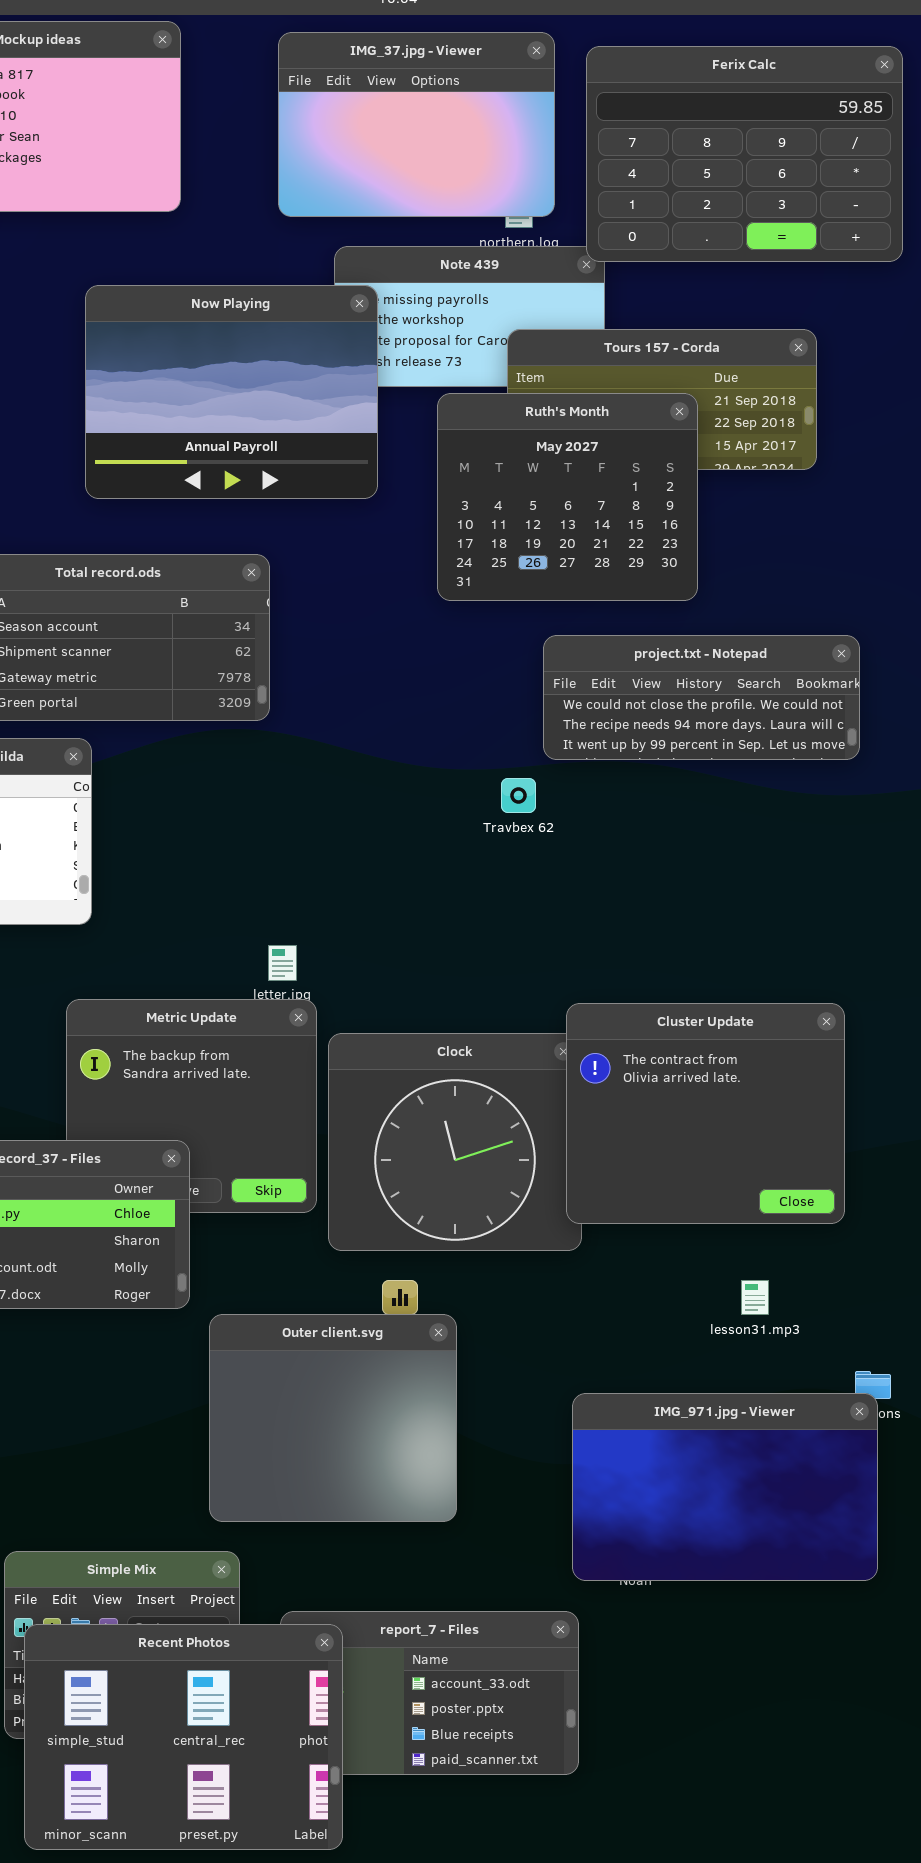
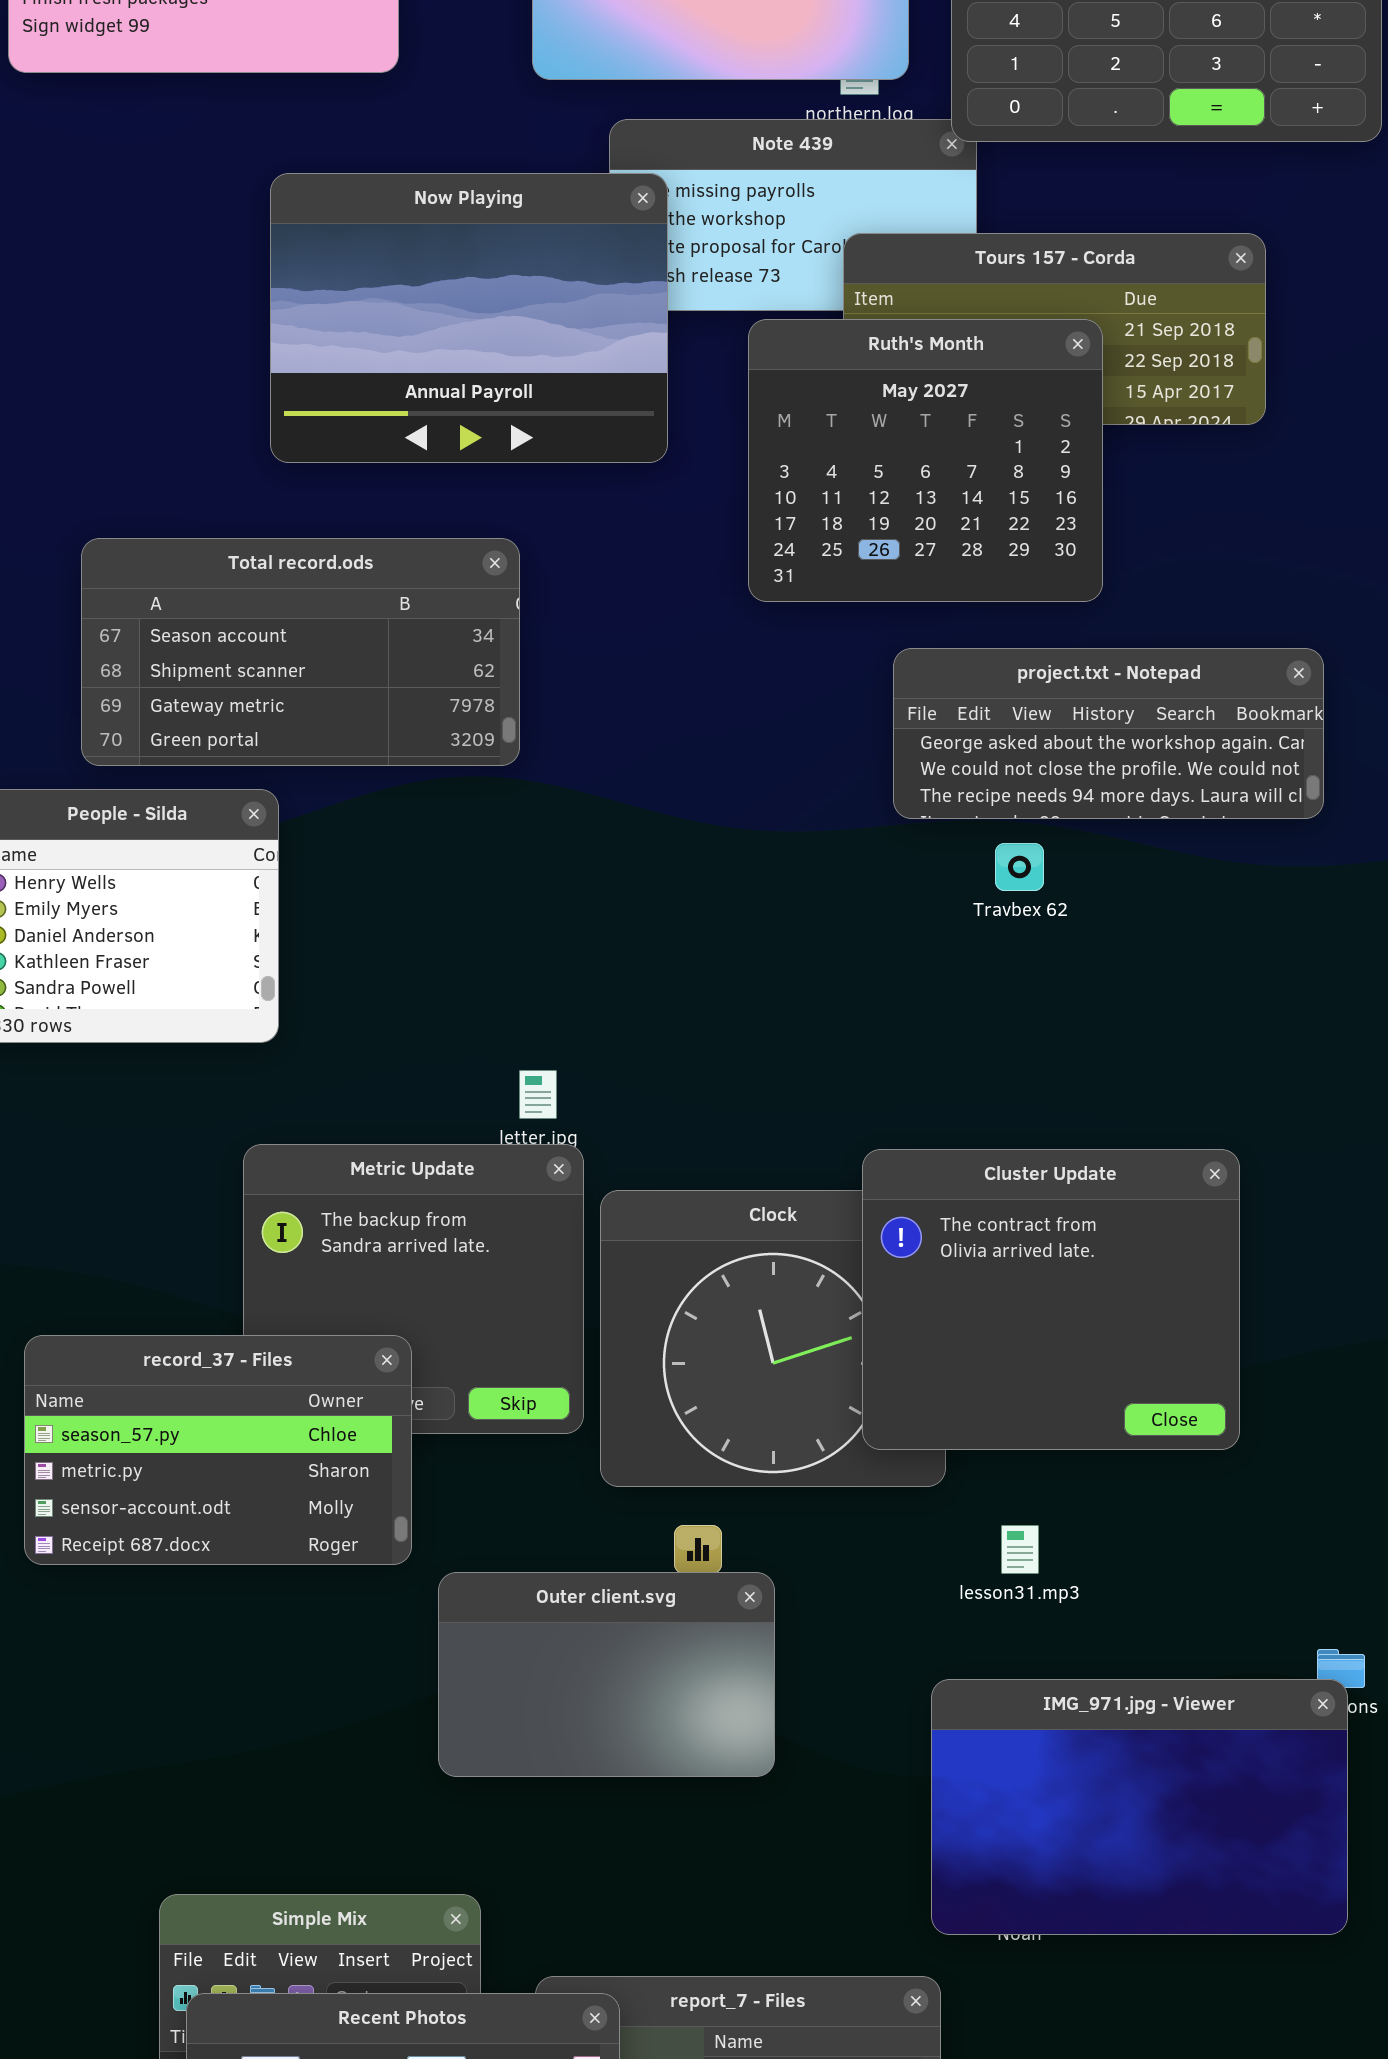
project.txt - Notepad: [543,635,860,760] -> [893,648,1324,819], scrolled up 1 row
Travbex 62: [501,778,536,813] -> [995,843,1044,891], moved
Cluster Update: [566,1003,845,1224] -> [862,1149,1240,1450], moved
lesson31.mp3: [741,1280,769,1315] -> [1001,1525,1039,1574], moved
Outer client.svg: [209,1314,457,1522] -> [438,1572,775,1777], resized

